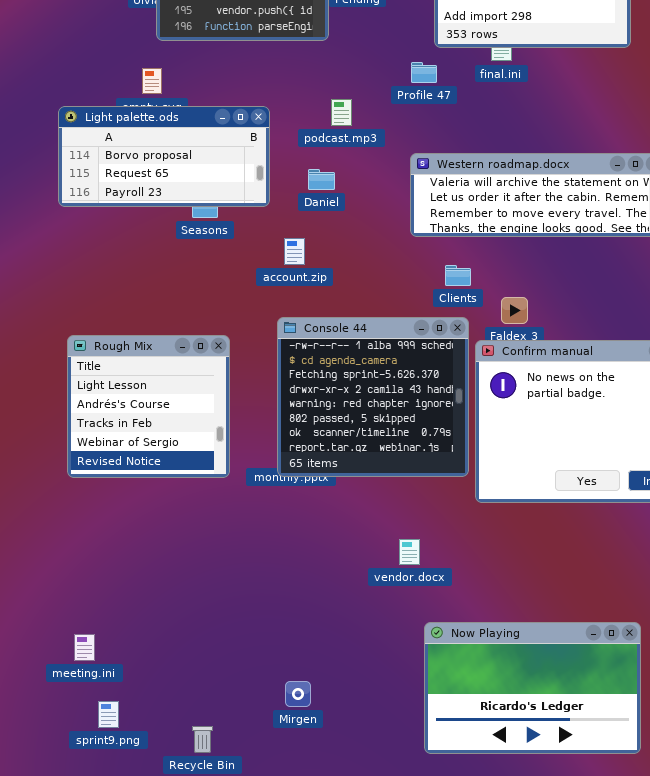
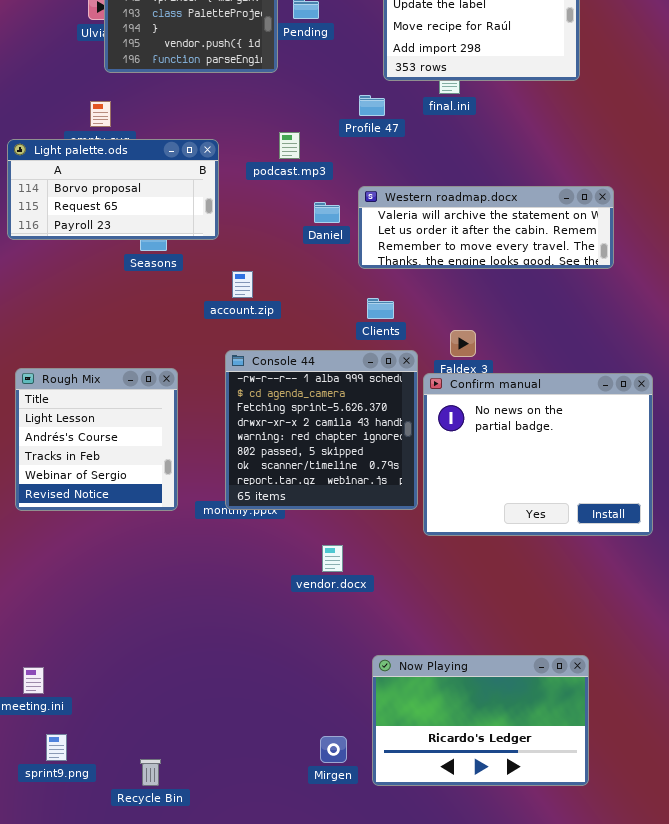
Daniel: [308,169,335,190] -> [314,202,340,223], moved
Clients: [445,265,471,286] -> [367,298,394,319], moved
vendor.docx: [399,539,420,565] -> [322,545,343,572], moved
Mirgen: [285,681,311,707] -> [320,736,347,763], moved

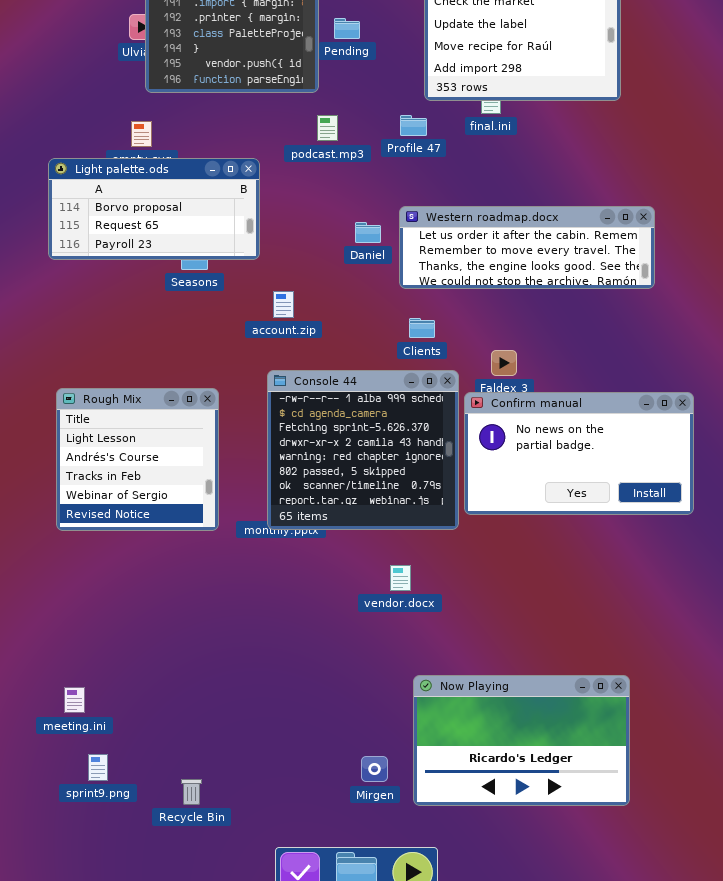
podcast.mp3: [279,132,300,159] -> [317,115,338,141], moved
Western roadmap.docx: [358,186,614,269] -> [399,206,655,289], scrolled down 1 row
Confirm manual: [423,373,653,536] -> [464,392,694,515], resized
vendor.docx: [322,545,343,572] -> [390,565,411,591], moved

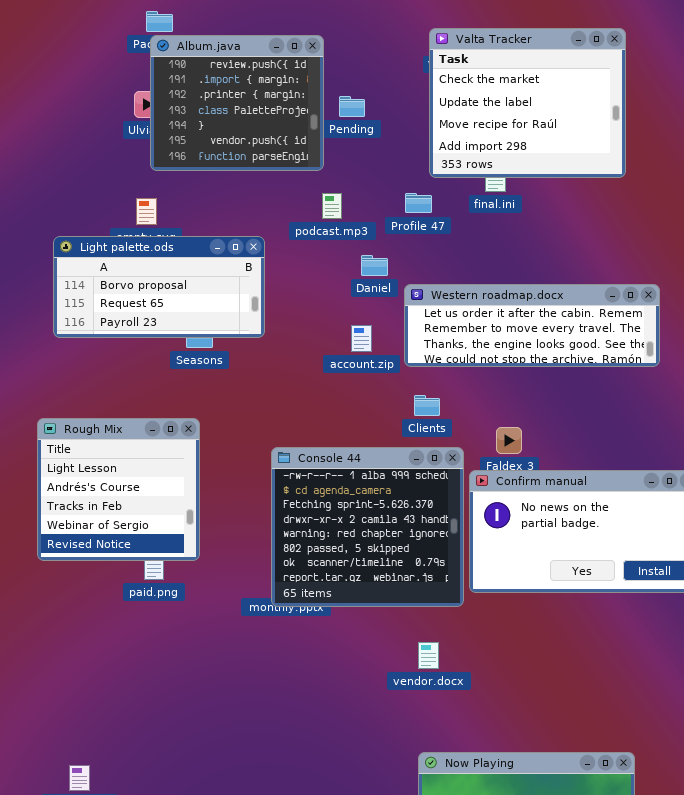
Daniel: [355,222,381,243] -> [361,255,388,276], moved
account.zip: [273,291,294,318] -> [351,325,372,352], moved
Rough Mix: [56,388,219,531] -> [37,418,200,561], moved
vendor.docx: [390,565,411,591] -> [418,642,439,669], moved

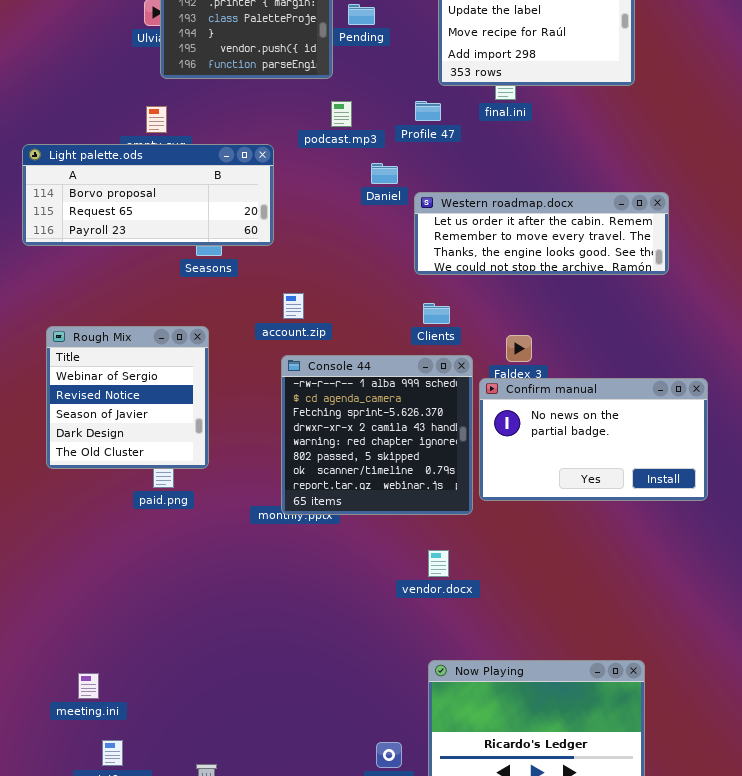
Light palette.ods: [53,236,265,338] -> [22,144,274,246], resized
account.zip: [351,325,372,352] -> [283,293,304,319], moved
Rough Mix: [37,418,200,561] -> [46,326,209,469], scrolled down 3 rows

